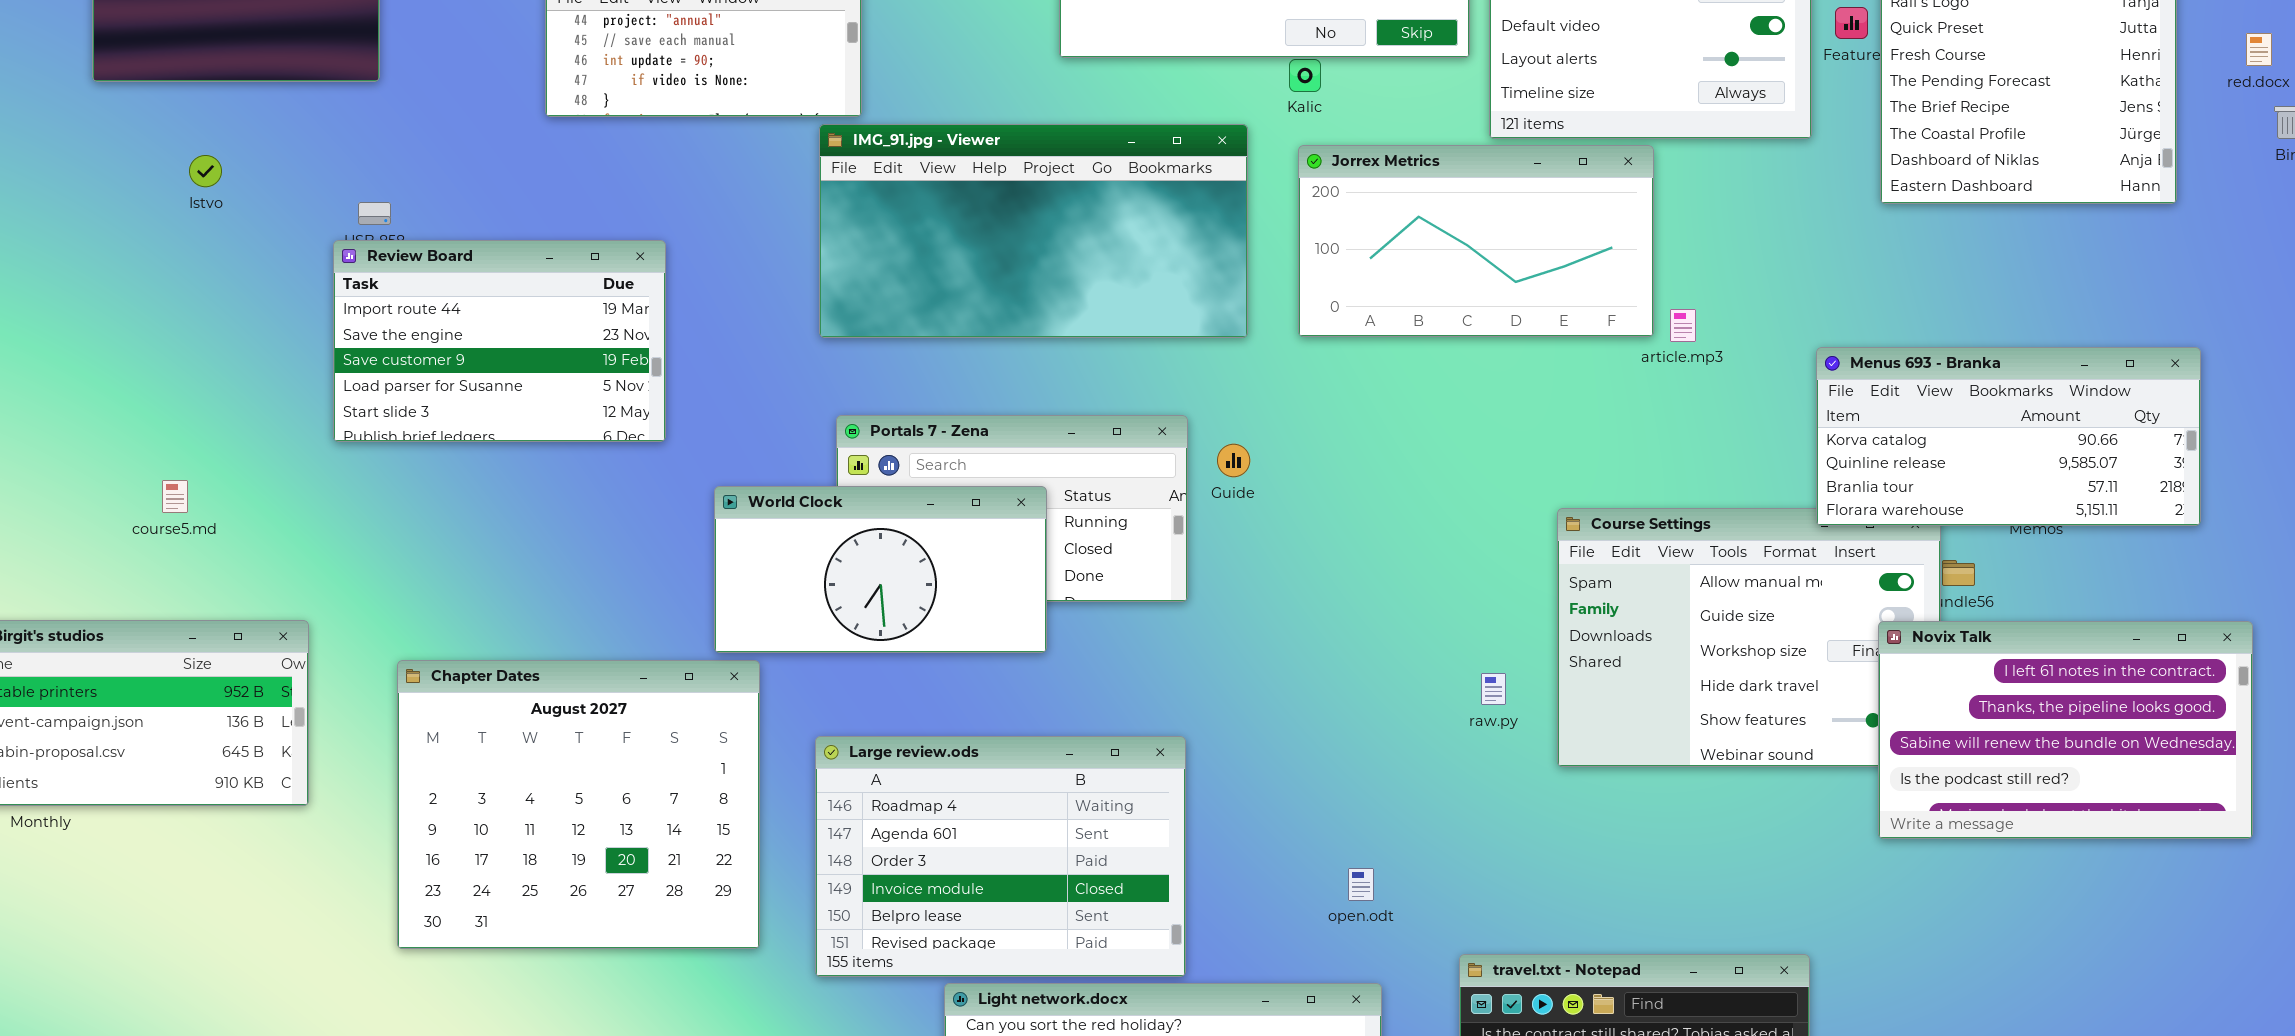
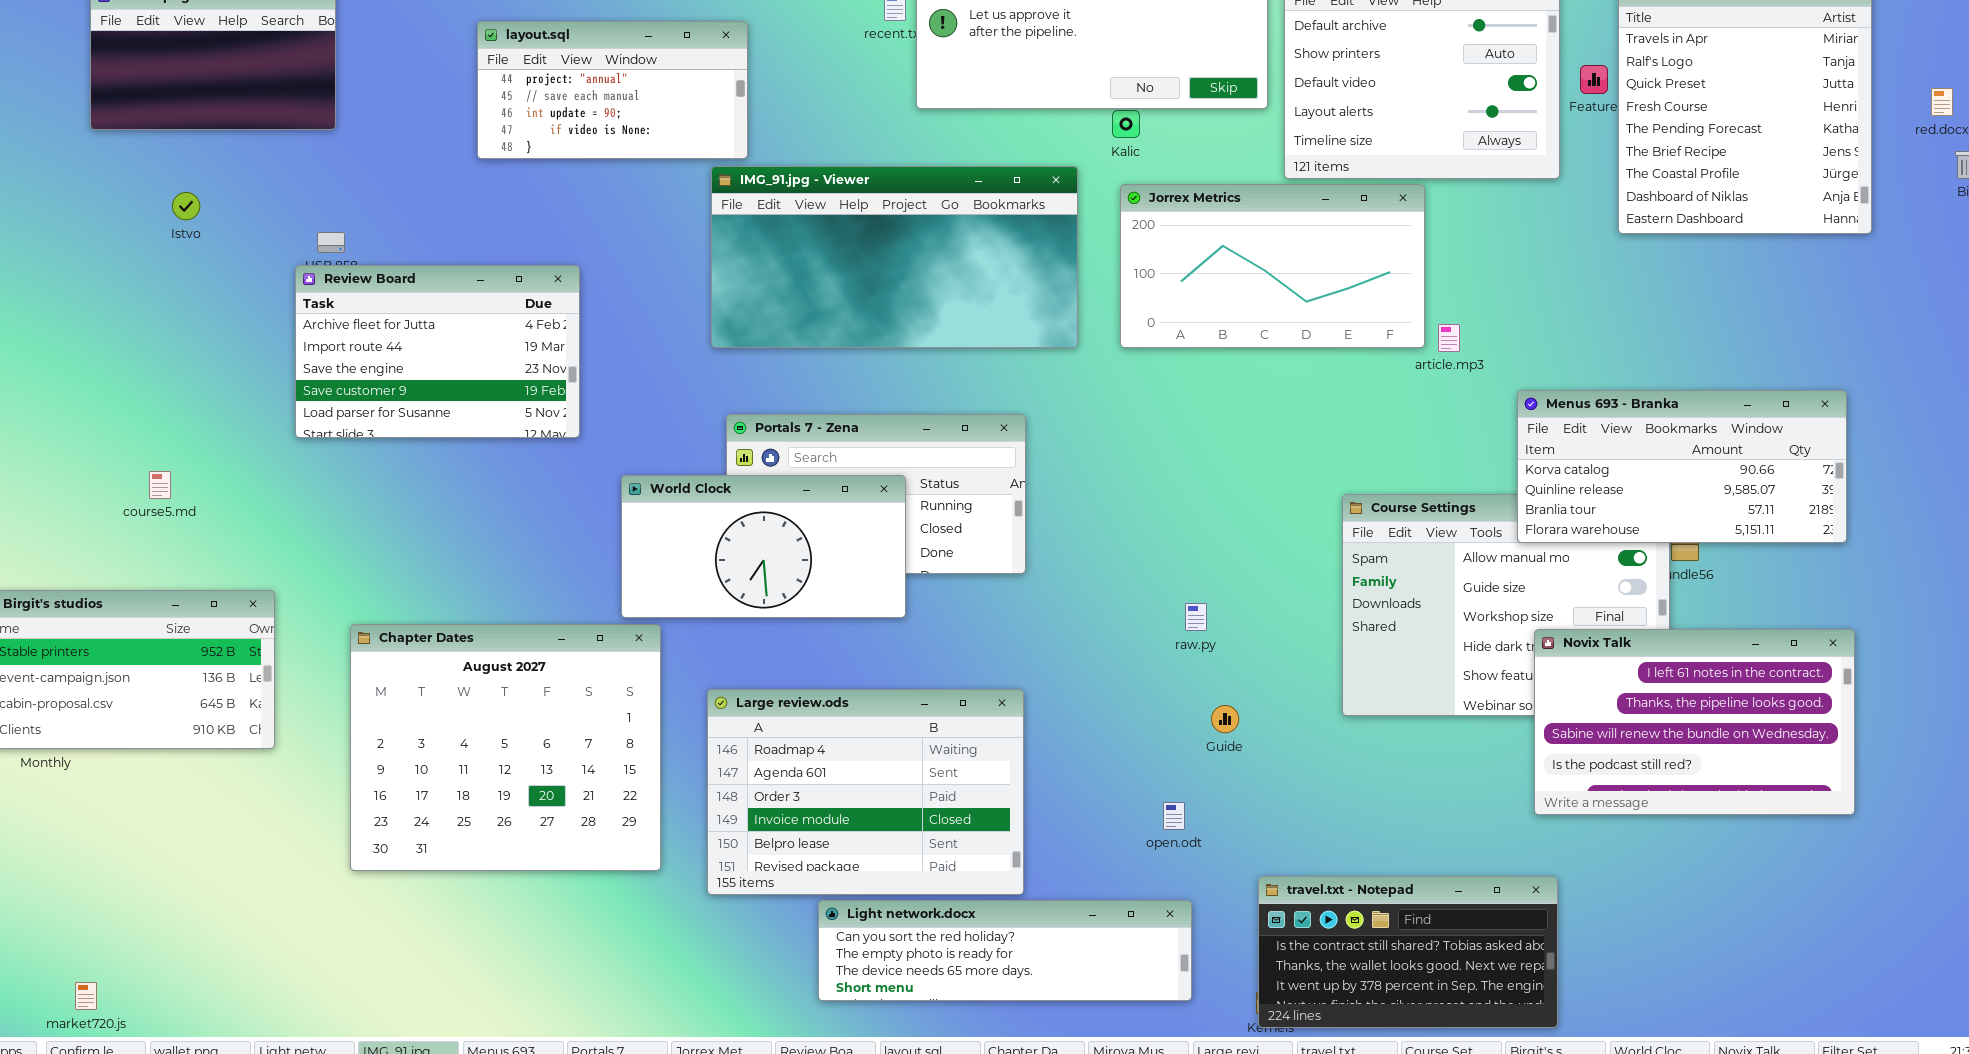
Review Board: [333,240,666,442] -> [295,265,580,438], scrolled up 1 row
Menus 693 - Branka: [1816,347,2201,526] -> [1517,390,1847,543], moved
Guide: [1217,444,1250,477] -> [1211,705,1239,733], moved
Novix Talk: [1878,621,2253,839] -> [1534,629,1855,815], moved
raw.py: [1481,673,1506,705] -> [1185,603,1207,631], moved

